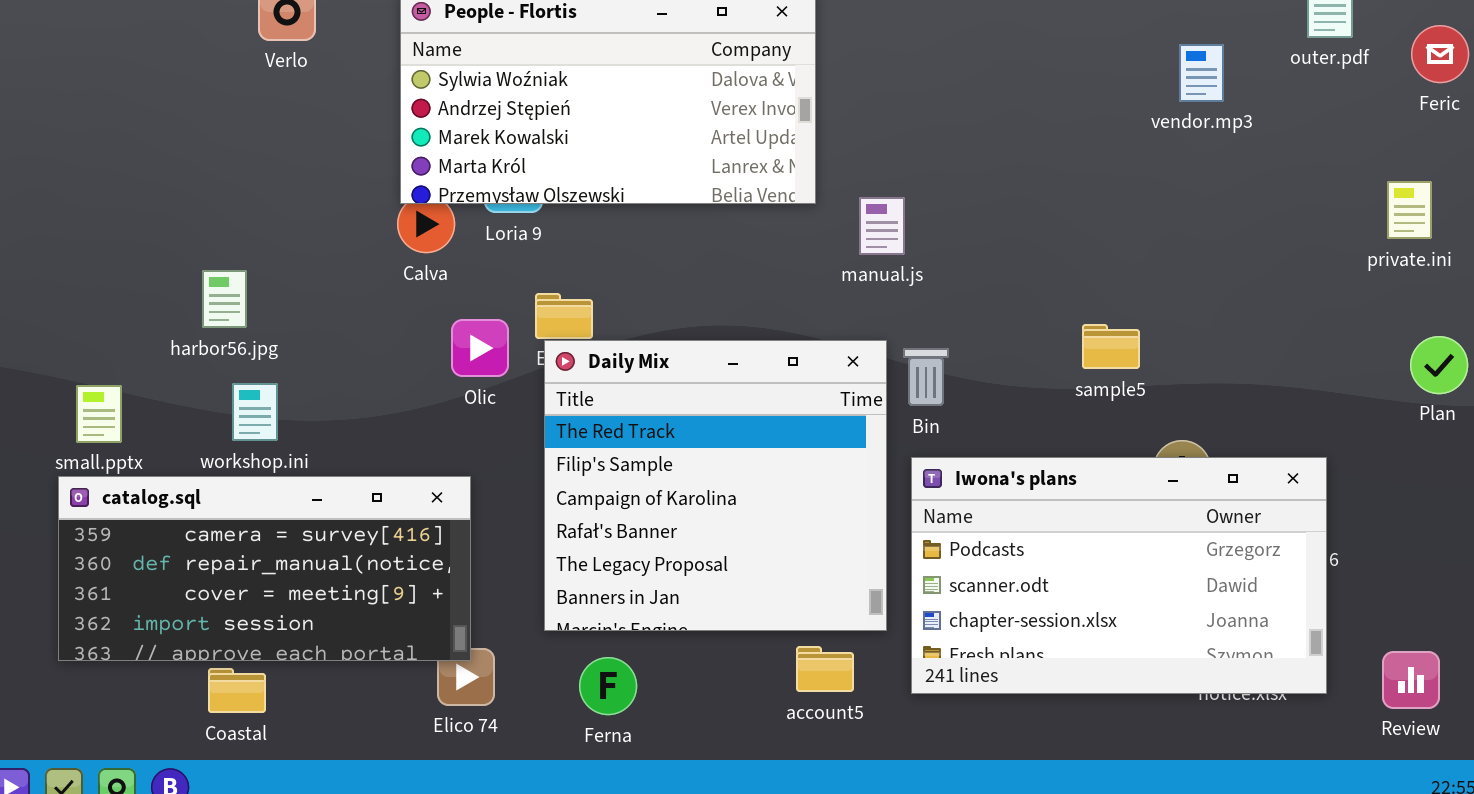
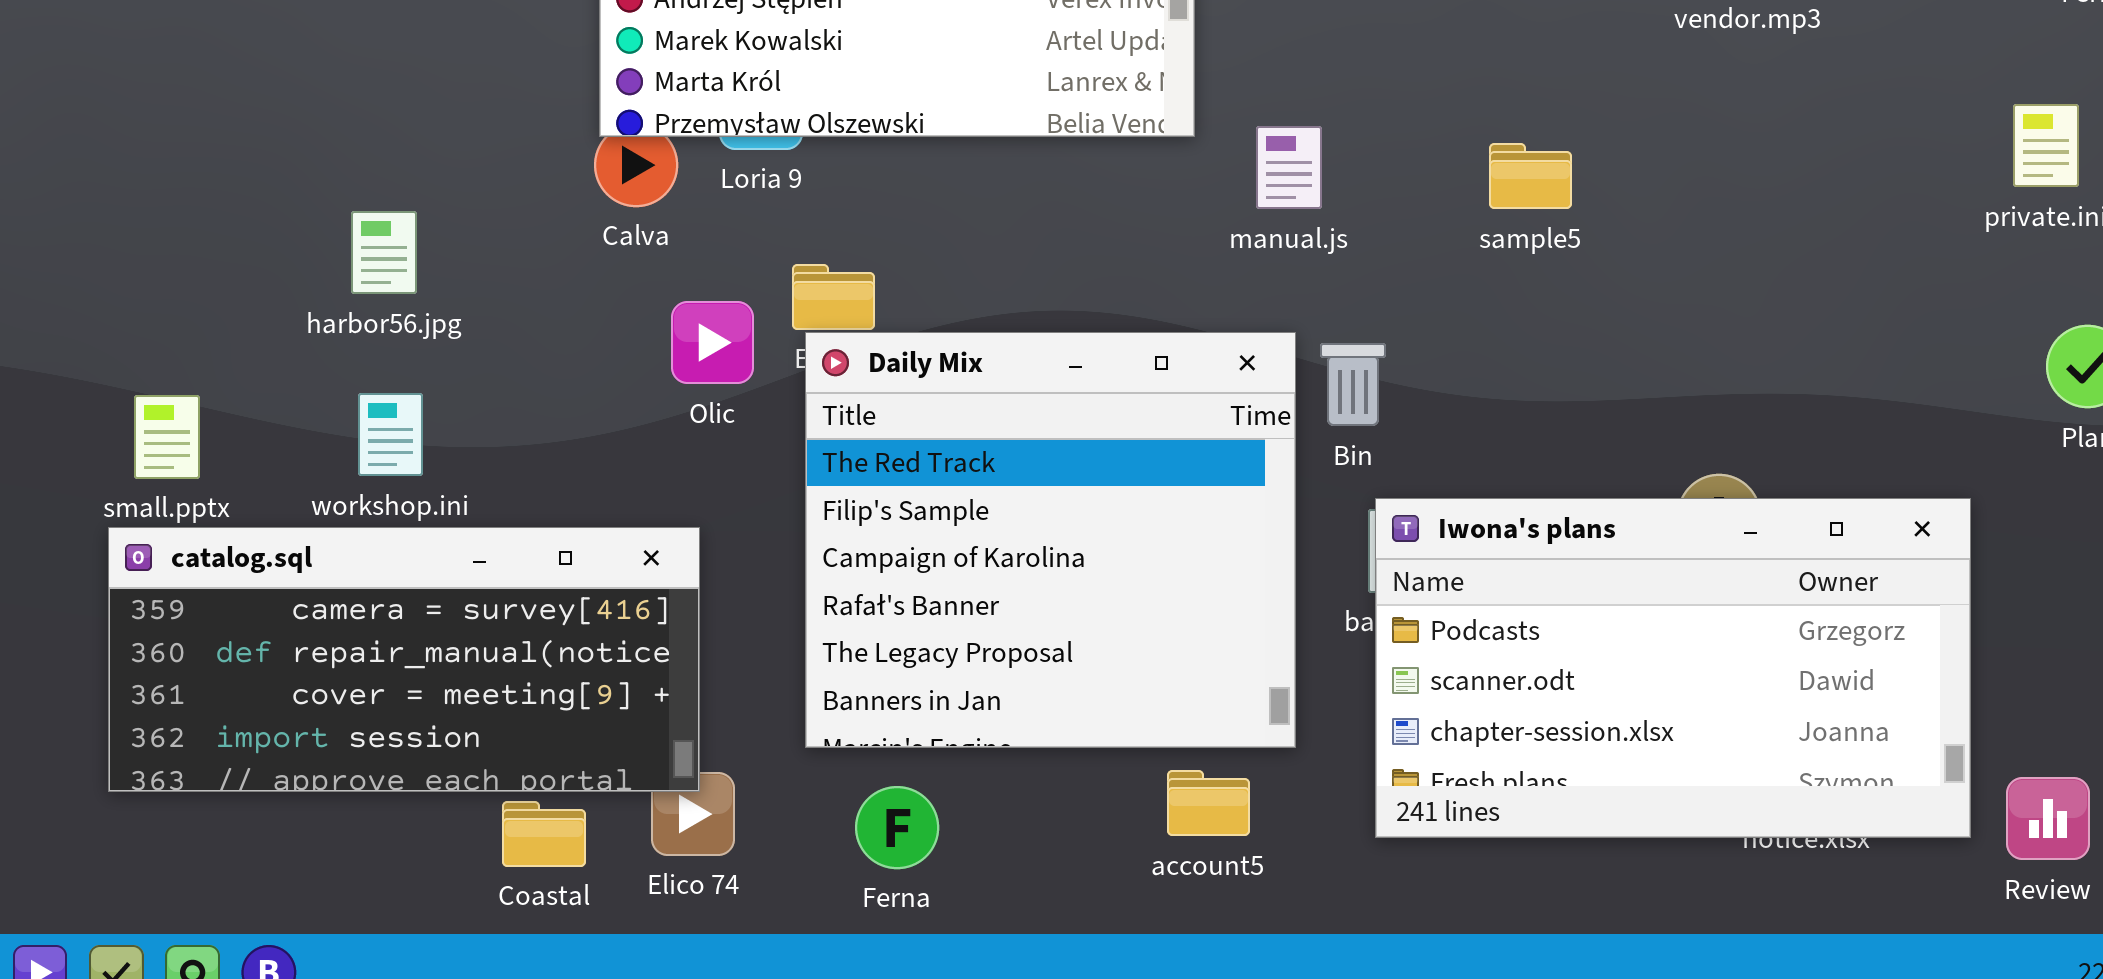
harbor56.jpg: [202,270,247,328] -> [351,211,417,294], moved
sample5: [1082,324,1140,369] -> [1489,143,1572,209], moved
Iwona's plans: [911,457,1327,694] -> [1375,498,1971,838], moved
Coastal: [208,668,266,713] -> [502,801,586,867], moved

